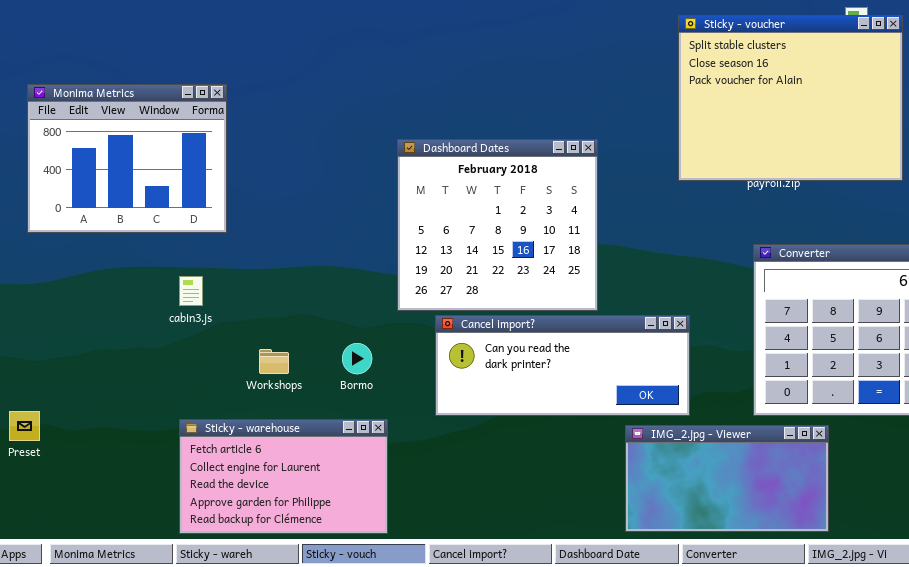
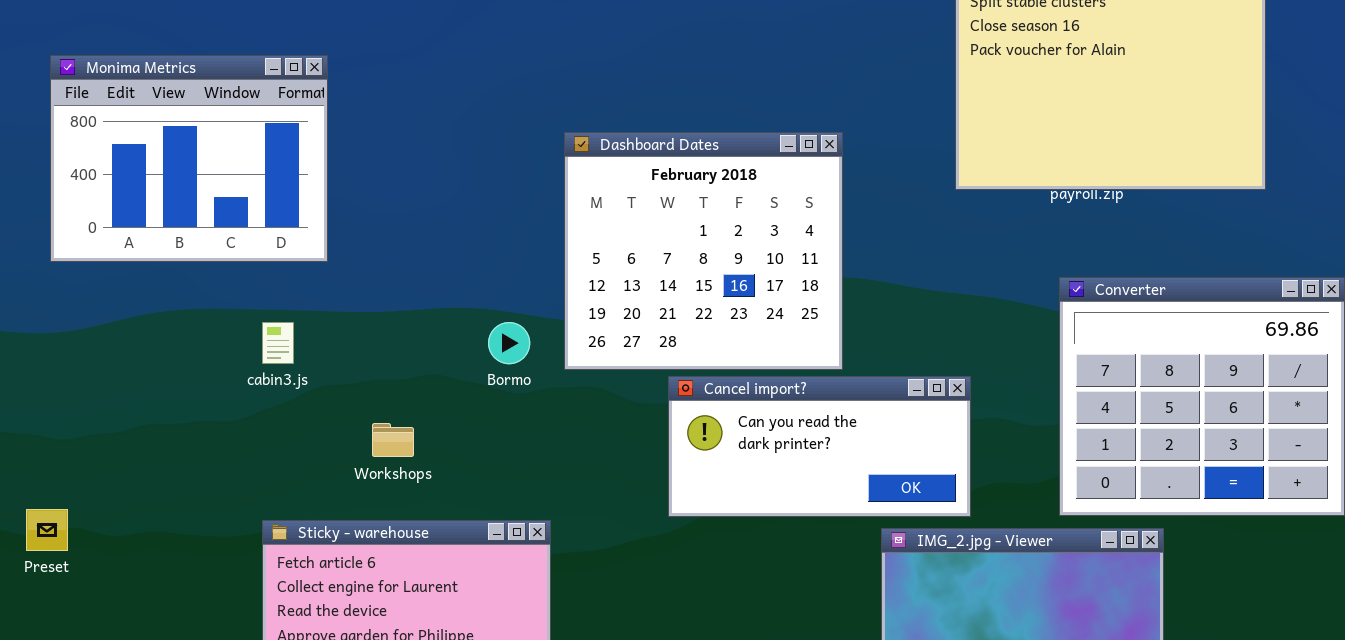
Cancel import?: [435,315,690,416] -> [668,376,971,517], resized
Bormo: [342,343,372,374] -> [488,322,530,364], moved

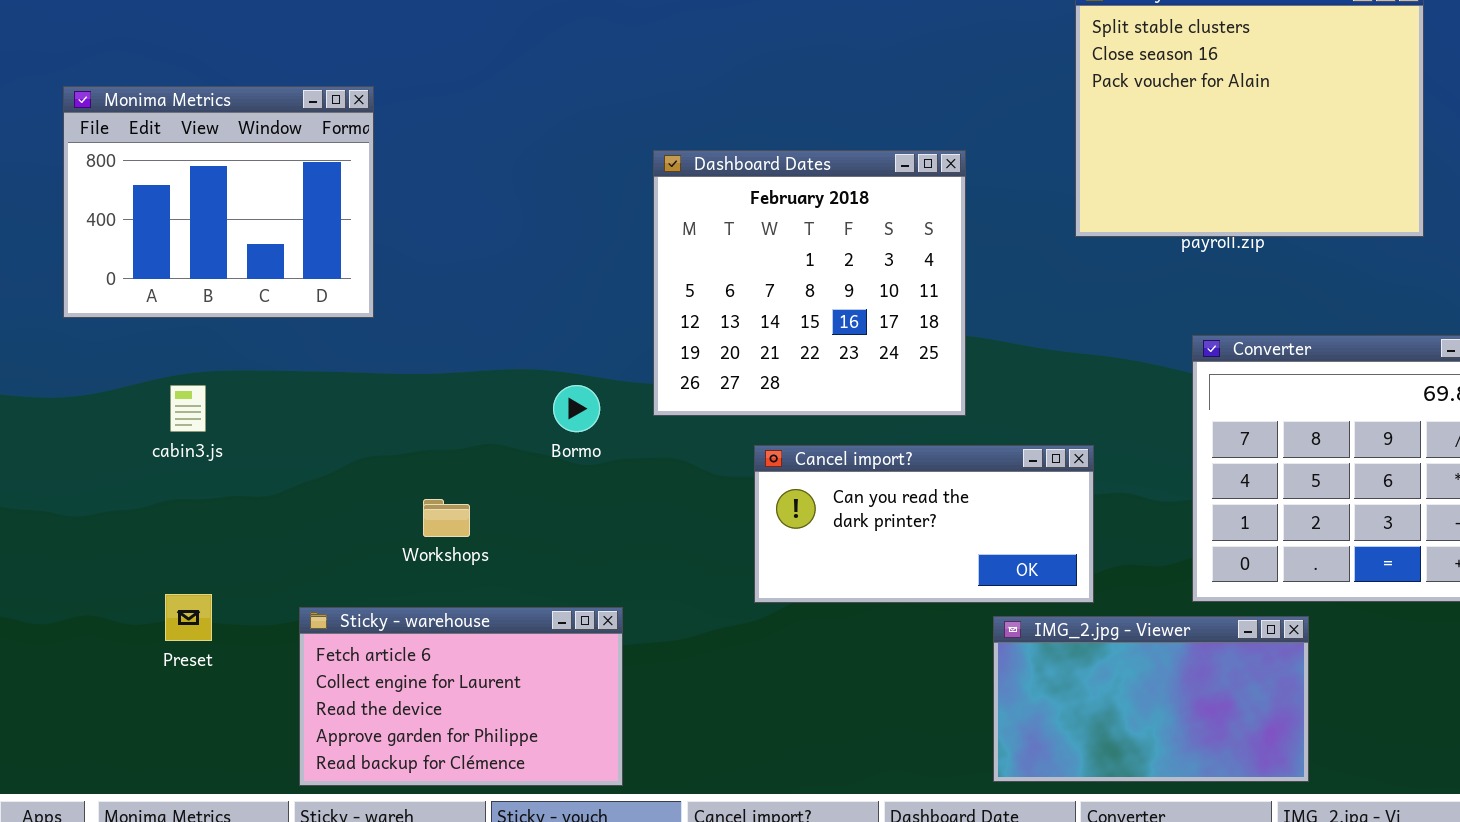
Dashboard Dates: [564,132,843,370] -> [653,150,966,416], moved
cabin3.js: [262,322,294,364] -> [170,385,206,432], moved
Preset: [26,509,68,551] -> [165,594,212,641], moved

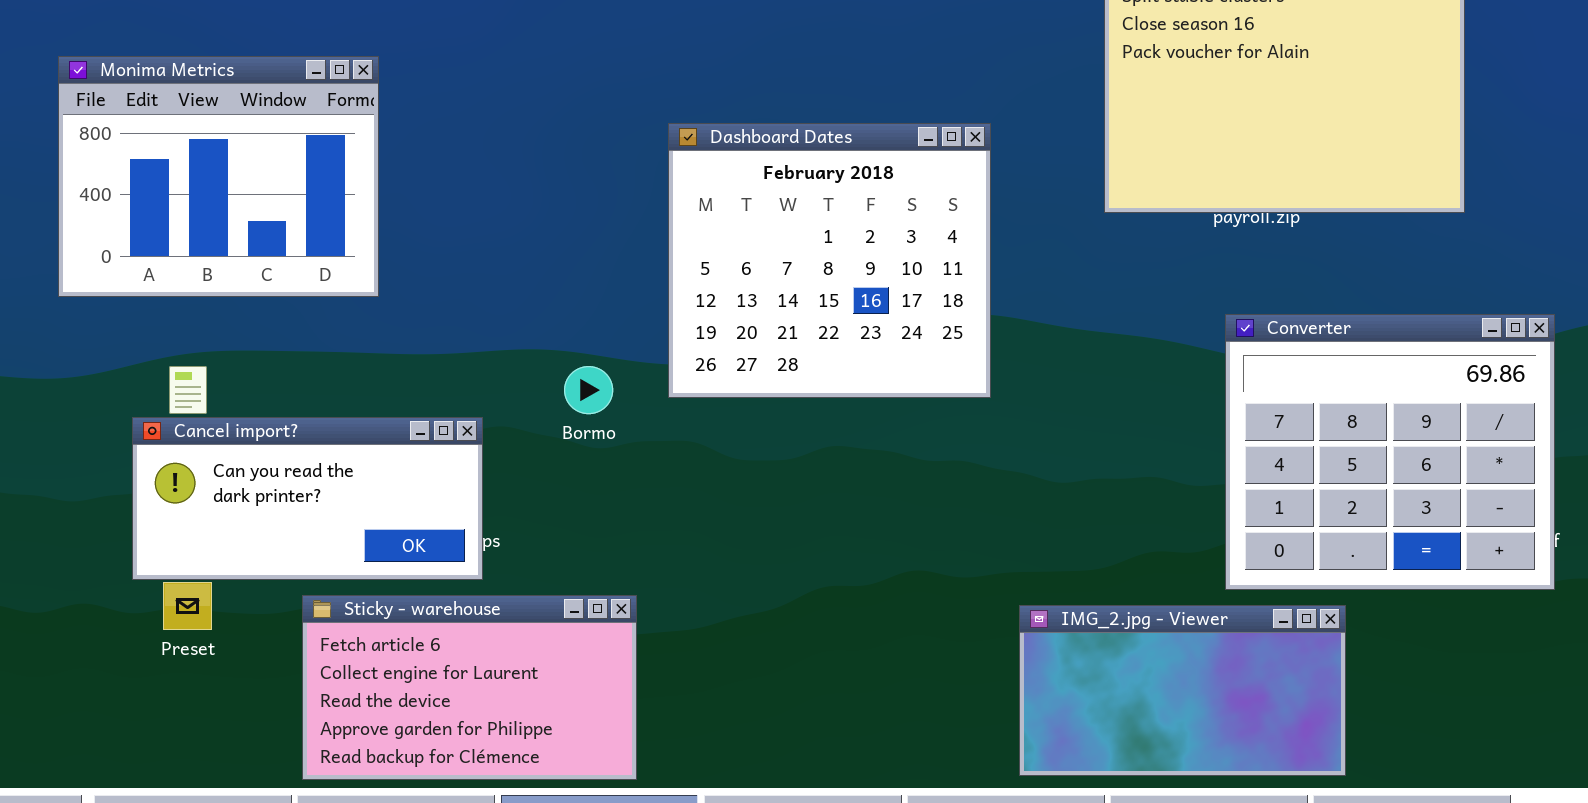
Cancel import?: [754,445,1094,603] -> [132,417,483,580], moved

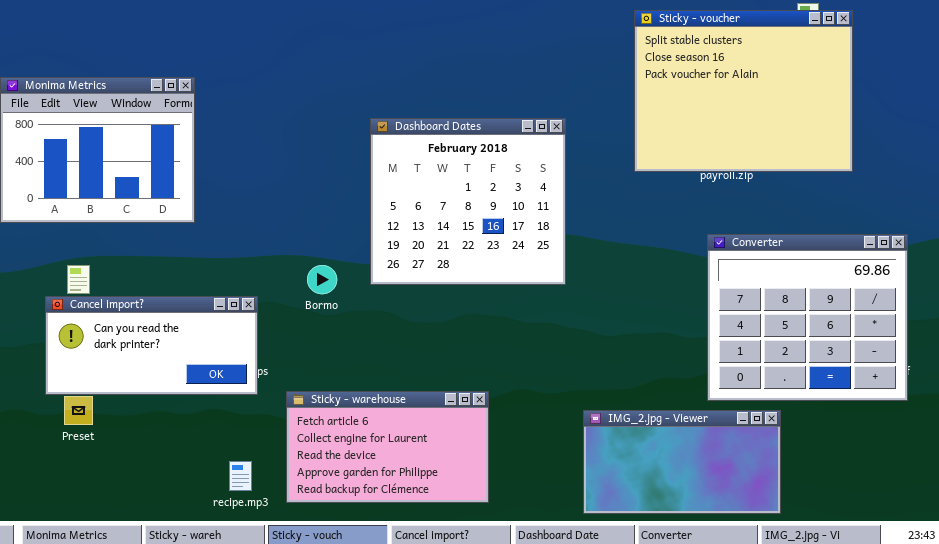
Sticky - warehouse: [302,595,637,780] -> [286,391,489,503], moved

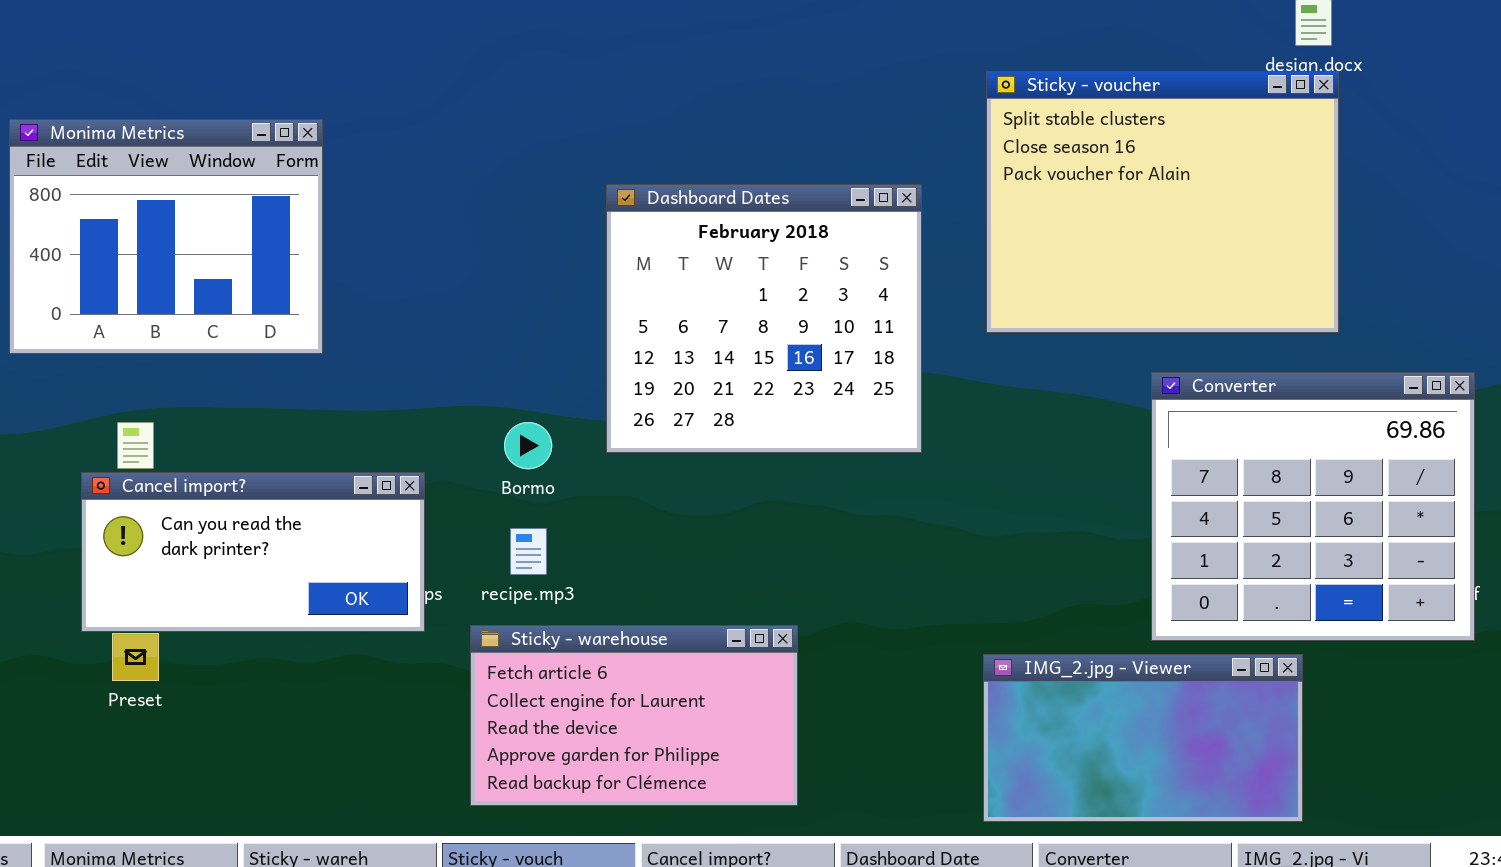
Sticky - voucher: [634,10,853,172] -> [986,71,1339,333], moved
IMG_2.jpg - Viewer: [583,410,781,514] -> [983,654,1303,822], moved
recipe.mp3: [229,461,252,491] -> [510,528,547,575], moved

